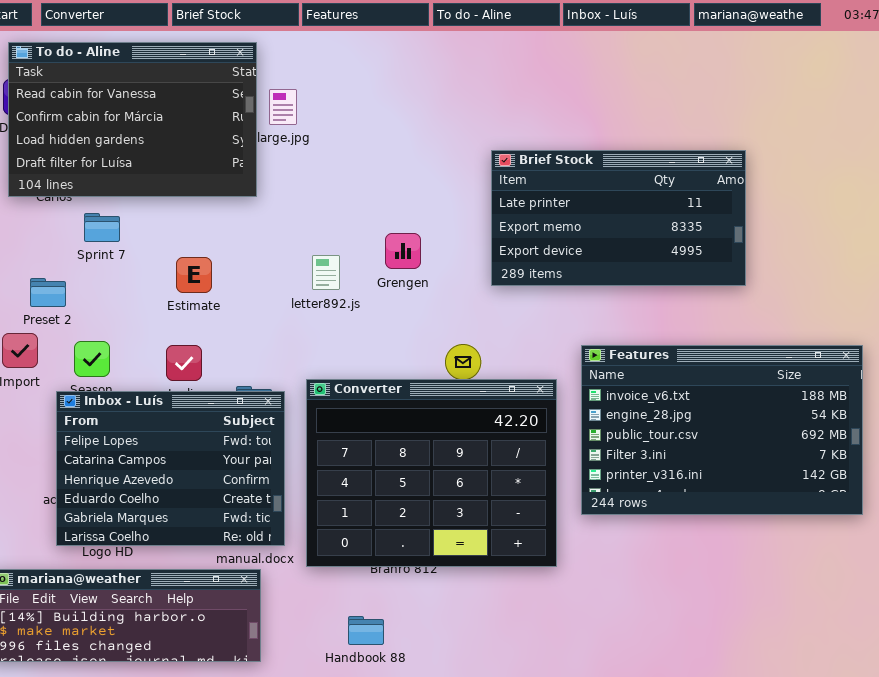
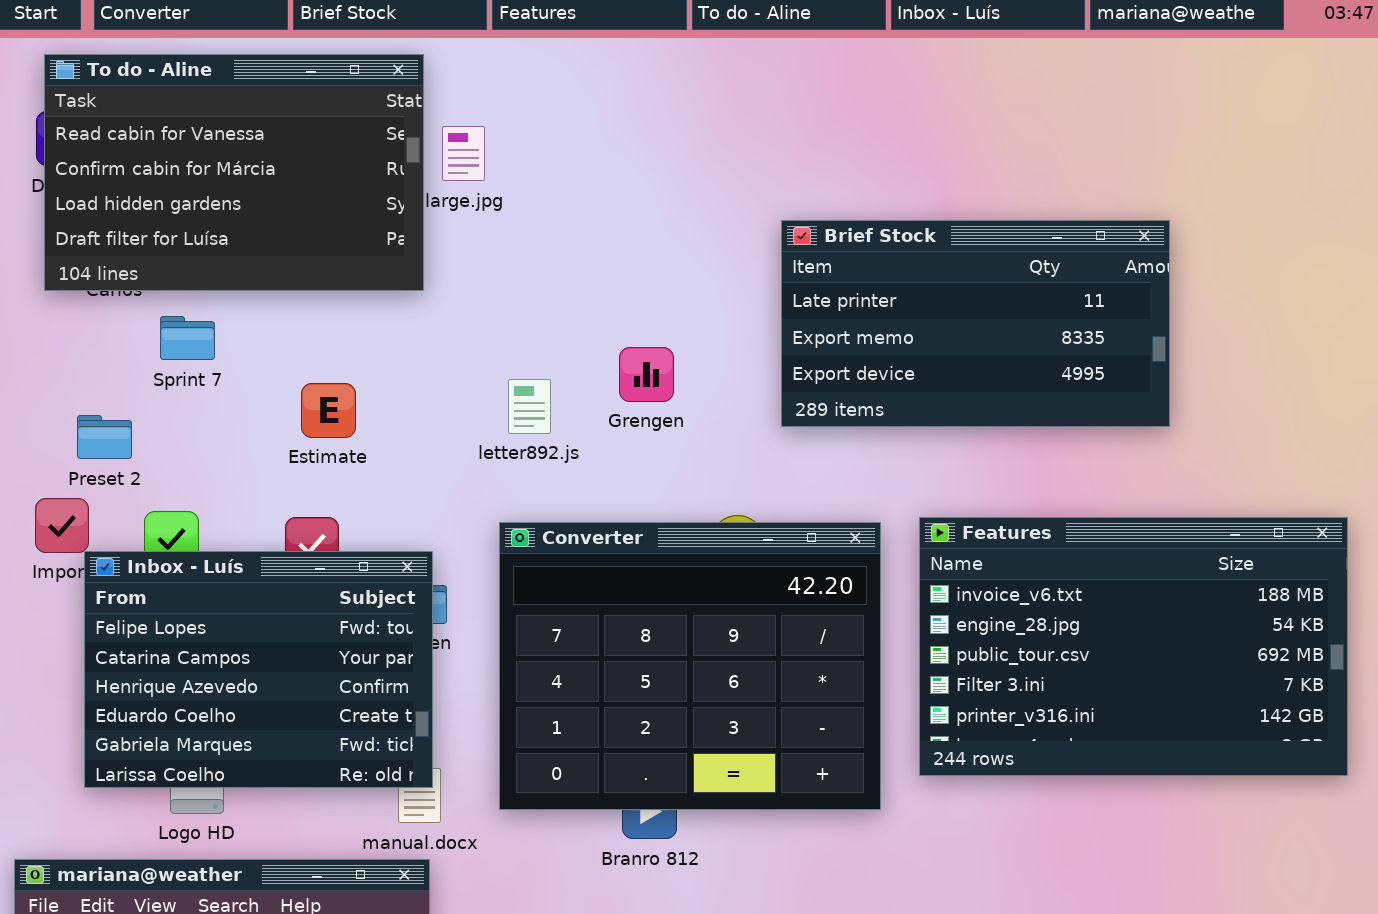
Converter: [306,379,557,567] -> [499,522,881,810], moved
Inbox - Luís: [56,391,285,546] -> [84,551,433,788], moved

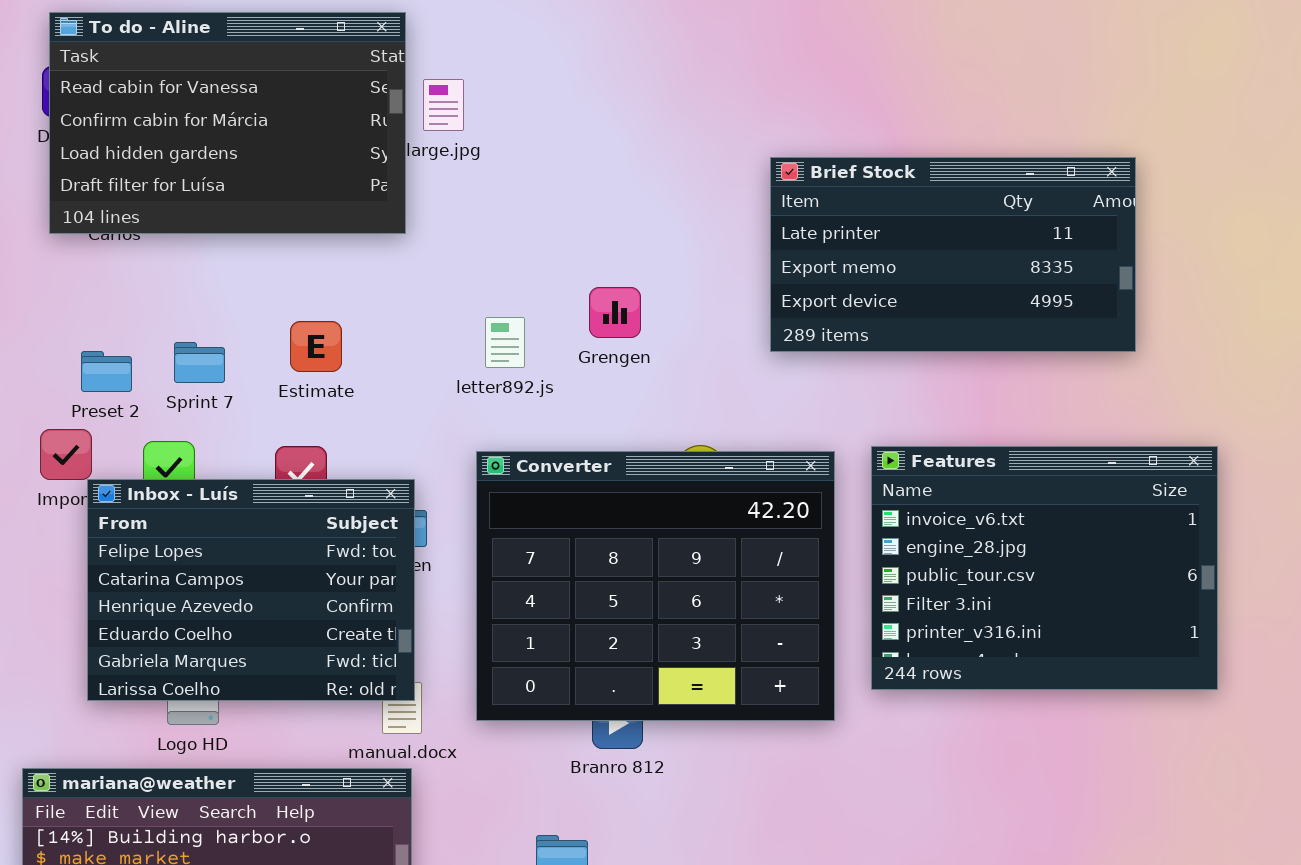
Brief Stock: [781,220,1170,427] -> [770,157,1136,352], moved
Sprint 7: [160,316,215,360] -> [174,342,225,383], moved
Features: [919,517,1348,776] -> [871,446,1218,690], resized

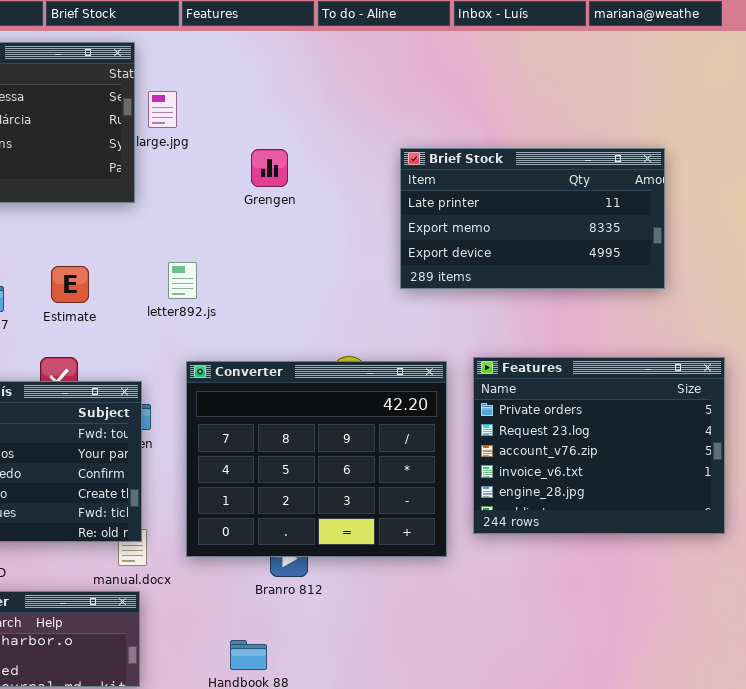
Grengen: [589,287,641,338] -> [251,149,288,187], moved
letter892.js: [485,317,525,368] -> [168,262,197,299], moved
Features: [871,446,1218,690] -> [473,357,725,534], scrolled up 3 rows

